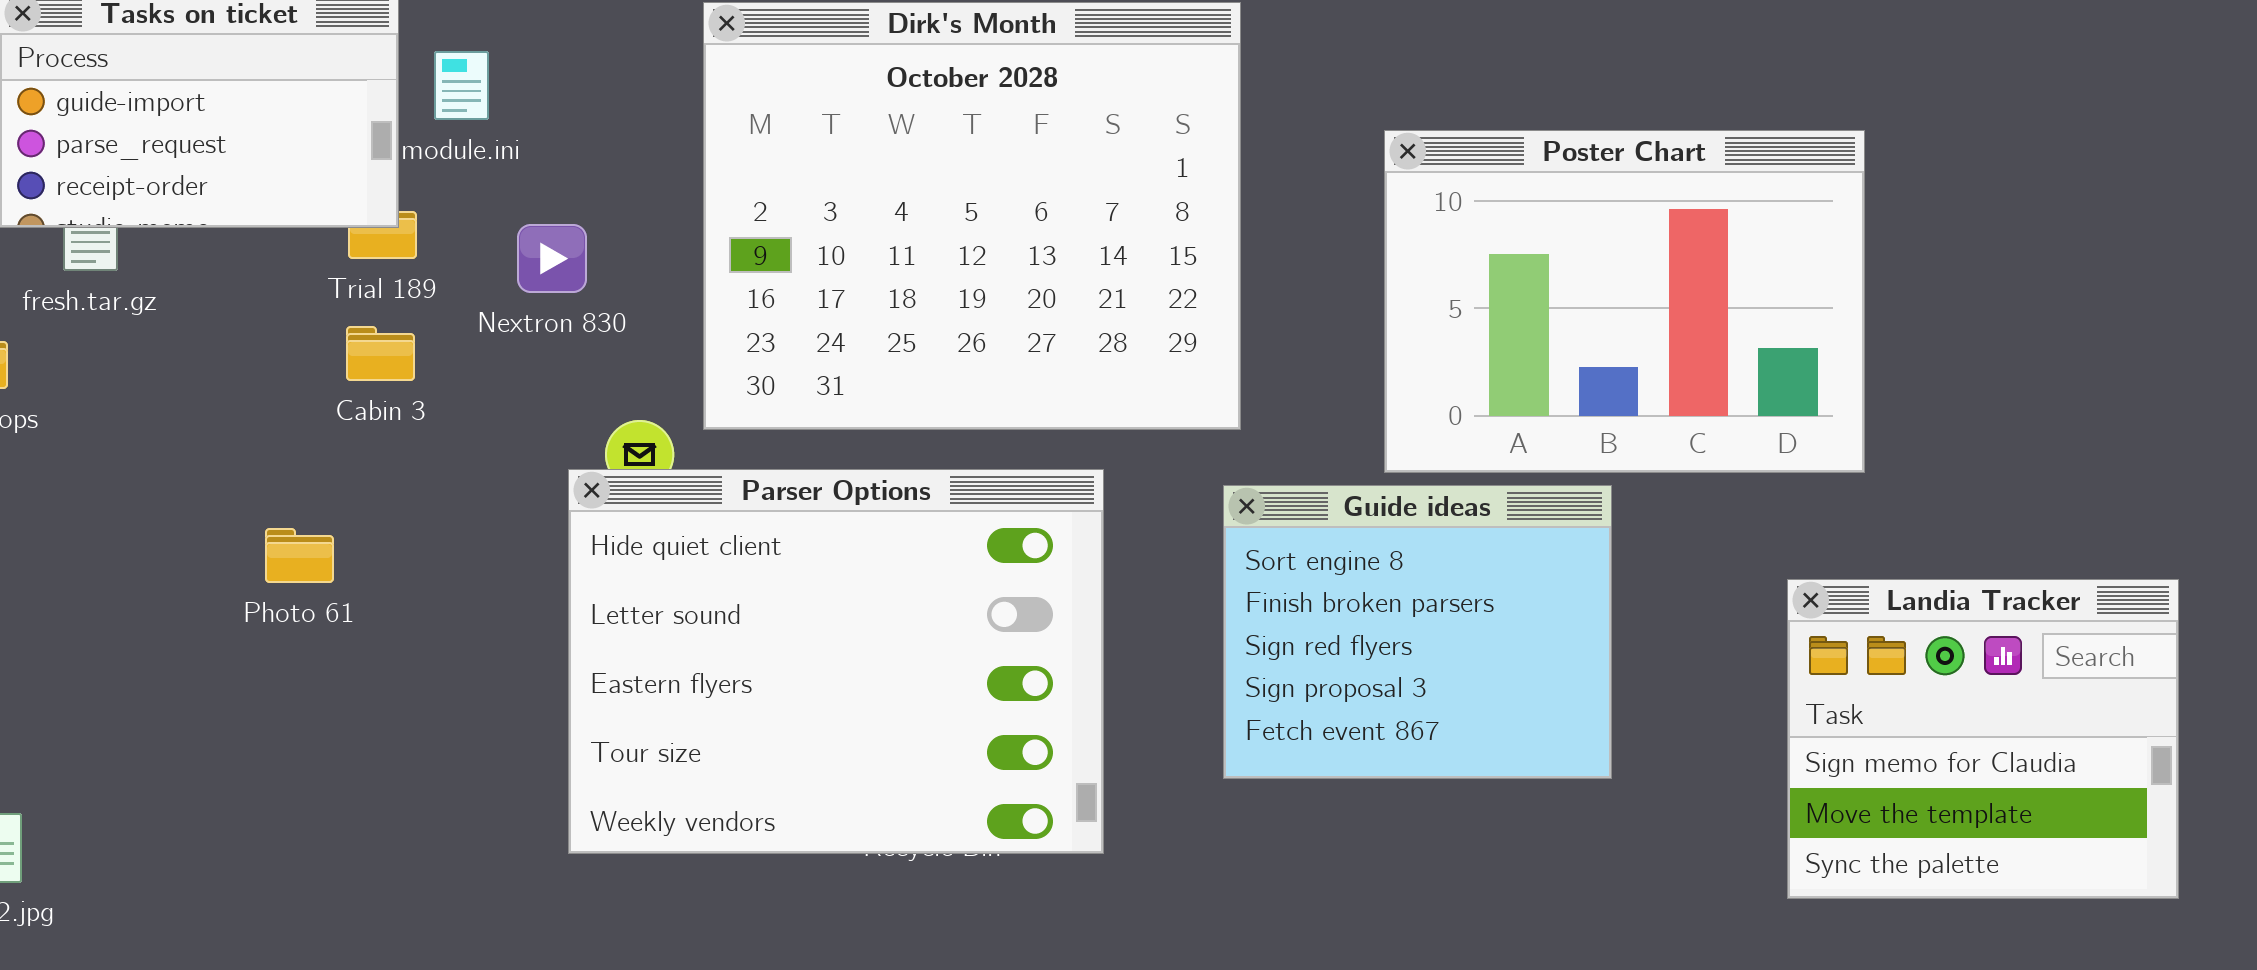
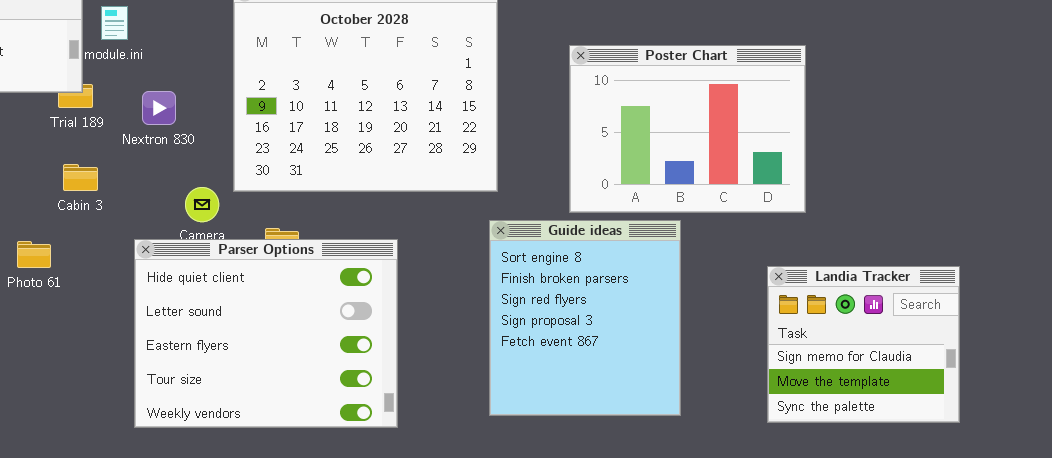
Cabin 3: [346,326,415,381] -> [63,164,98,191], moved
Parser Options: [568,469,1104,854] -> [134,239,398,428], moved
Guide ideas: [1223,485,1612,779] -> [489,220,681,416], resized

